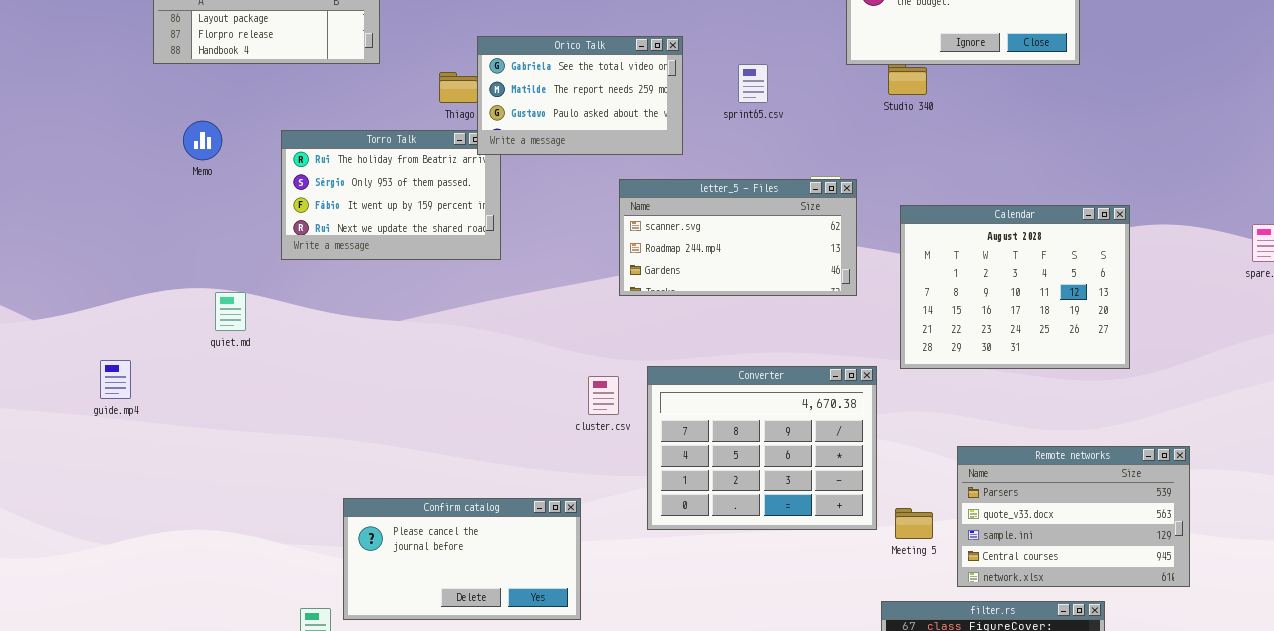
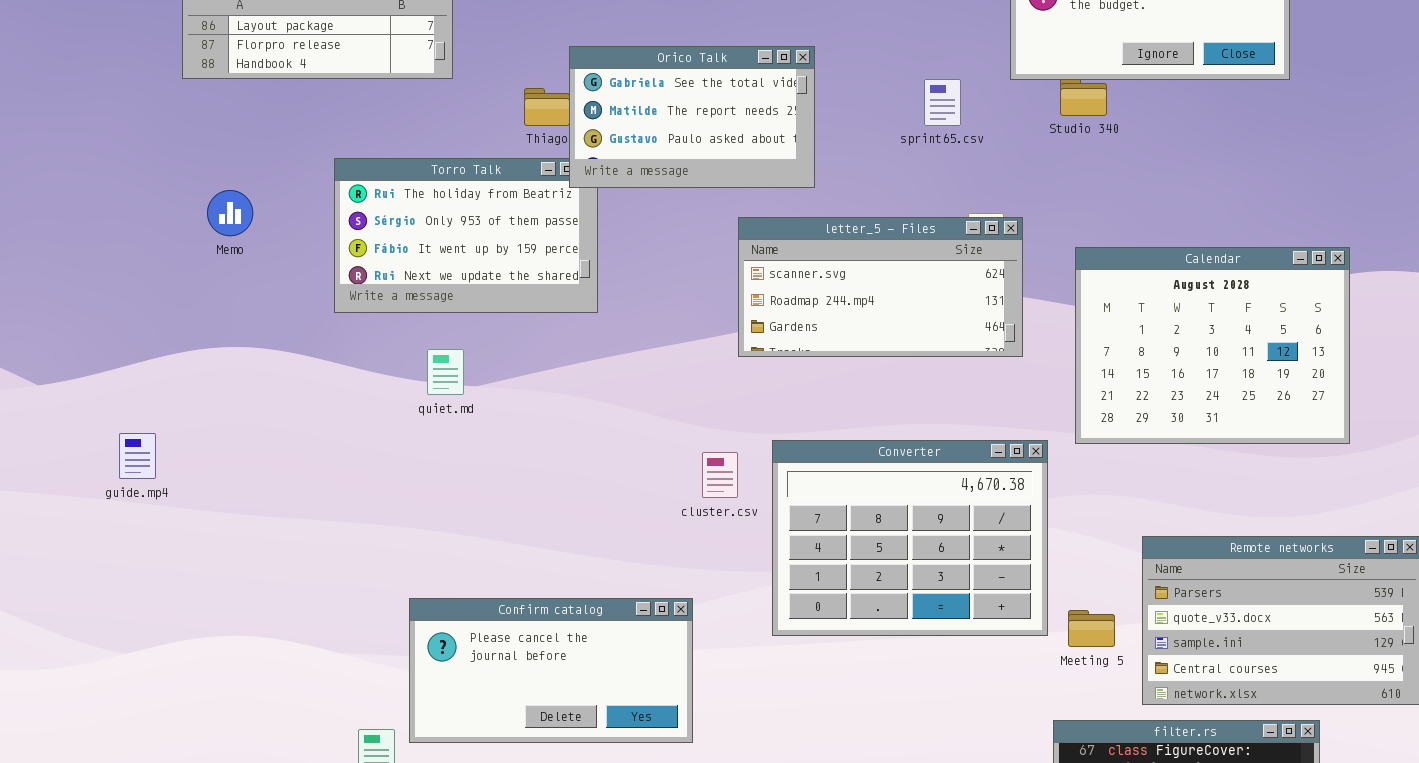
sprint65.csv: [738,64,768,103] -> [924,79,961,126], moved
Memo: [183,121,222,160] -> [207,190,253,236], moved
quiet.md: [215,292,246,331] -> [427,349,464,395], moved

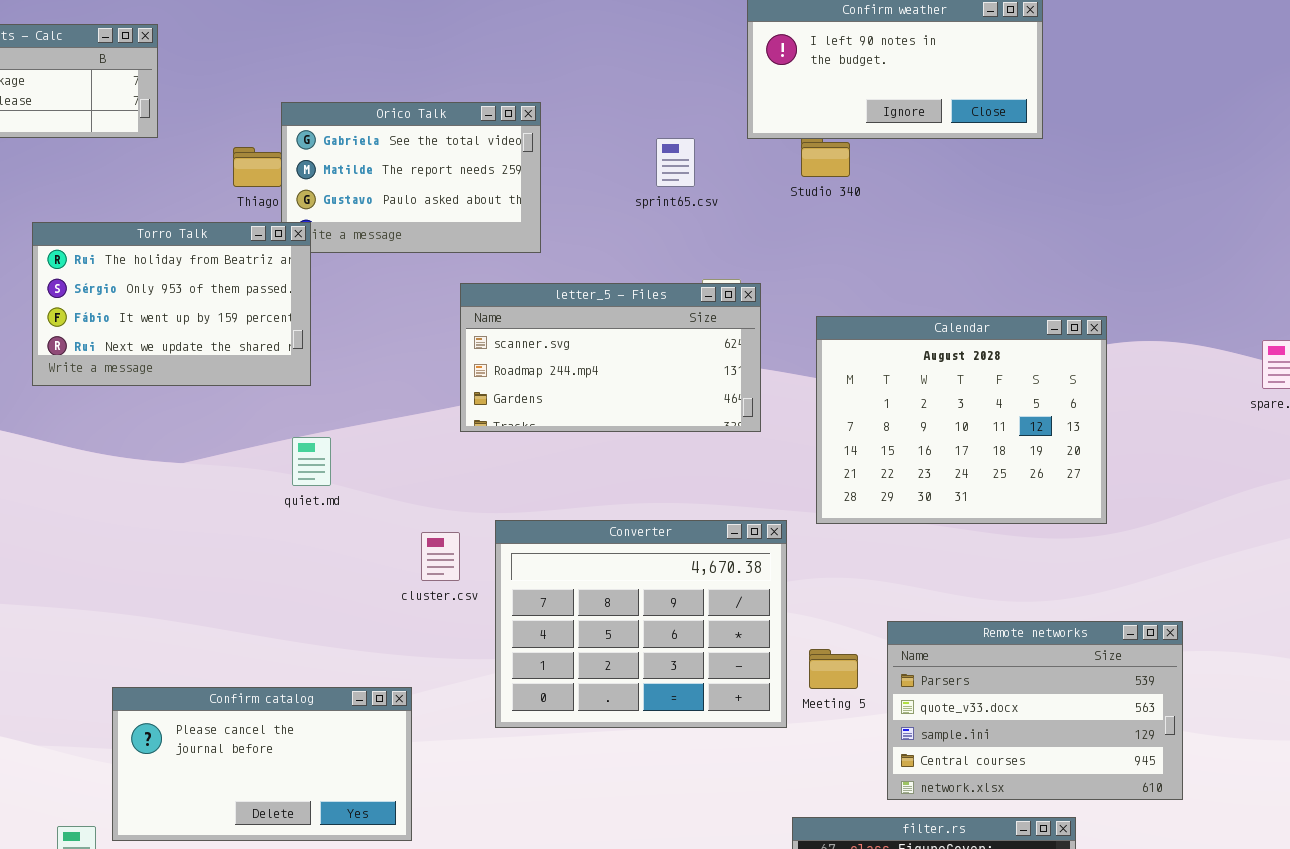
Torro Talk: [334,158,598,313] -> [32,222,311,386], raised
quiet.md: [427,349,464,395] -> [292,437,331,486], moved
Meeting 5: [1068,610,1115,647] -> [809,649,858,689], moved

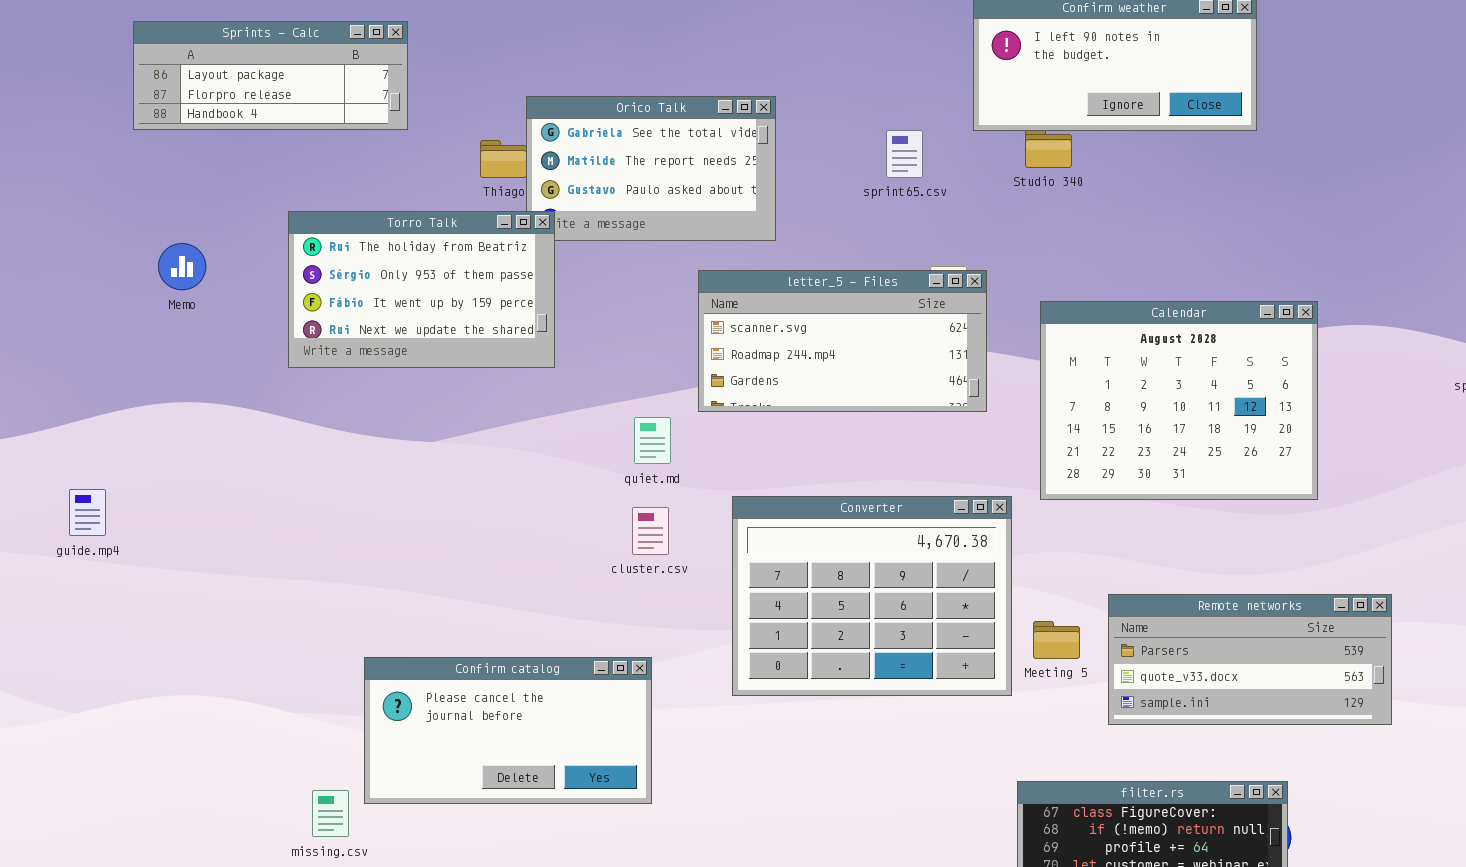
quiet.md: [292,437,331,486] -> [634,417,671,464], moved
cluster.csv: [421,532,460,581] -> [632,507,669,555], moved
Remote networks: [887,621,1183,800] -> [1108,594,1392,725], resized

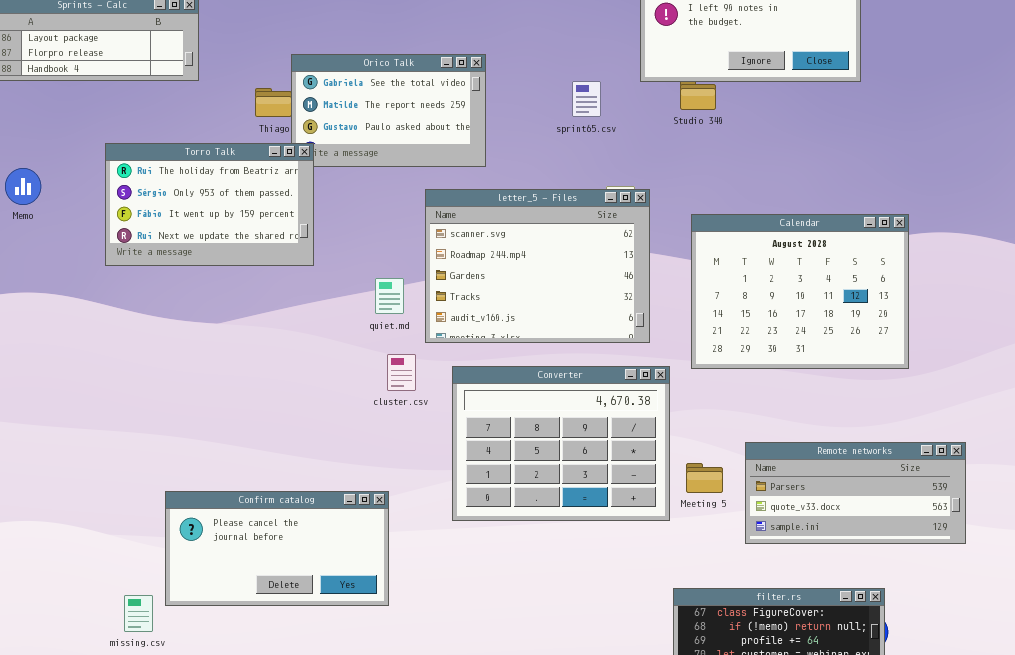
letter_5 - Files: [698,270,987,412] -> [425,189,650,343], resized
quiet.md: [634,417,671,464] -> [375,278,404,314], moved
cluster.csv: [632,507,669,555] -> [387,354,416,391], moved

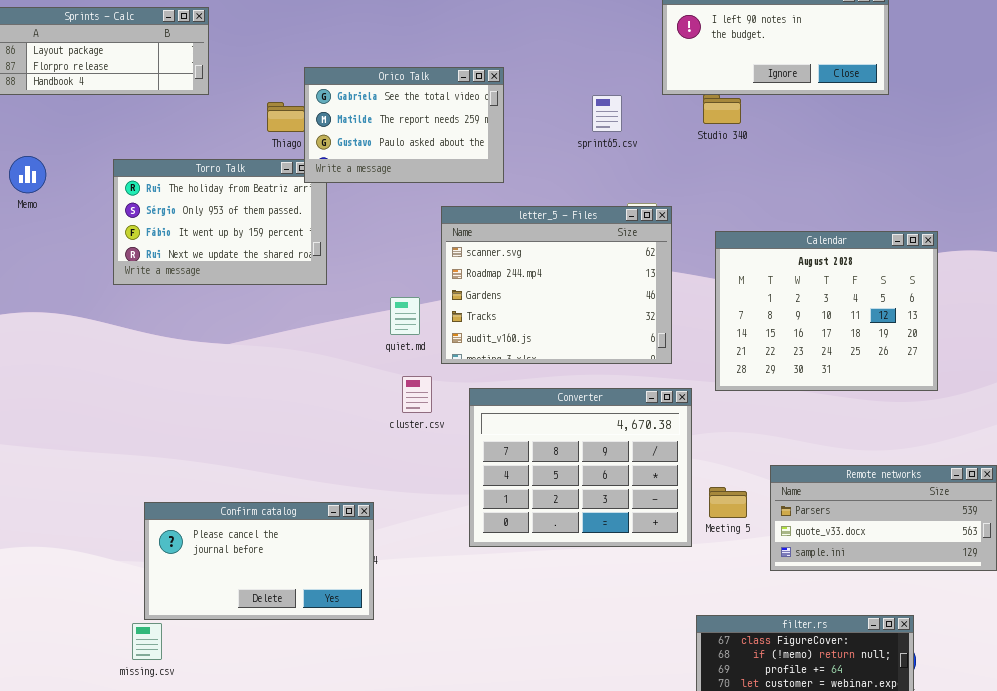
Orico Talk: [291,54,486,167] -> [304,67,504,183], raised
Memo: [5,168,41,205] -> [9,156,46,193], moved
Confirm catalog: [165,491,389,606] -> [144,502,374,620], moved

